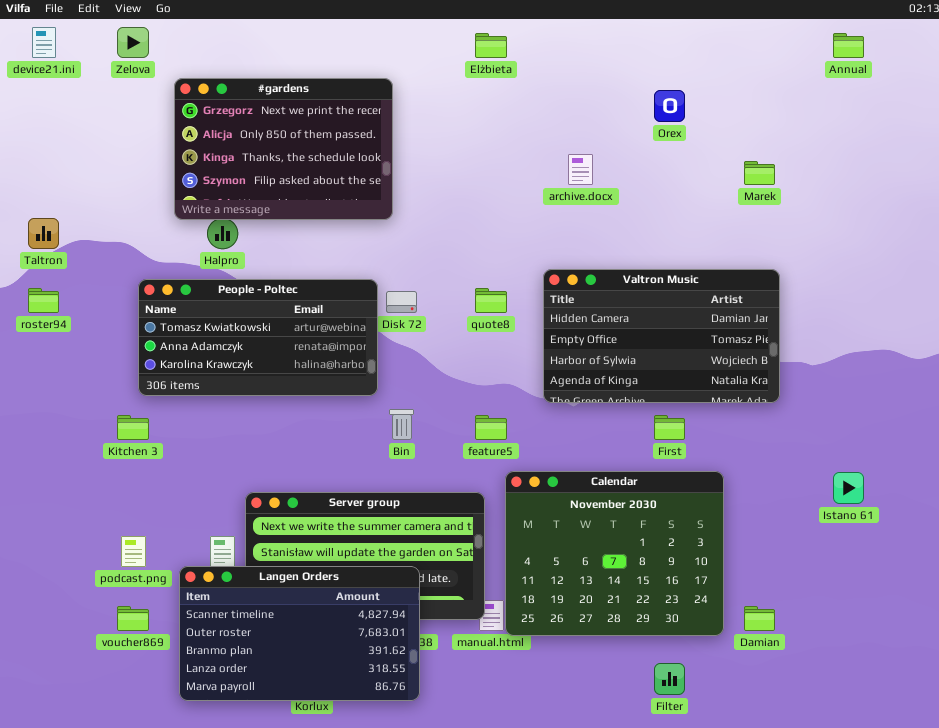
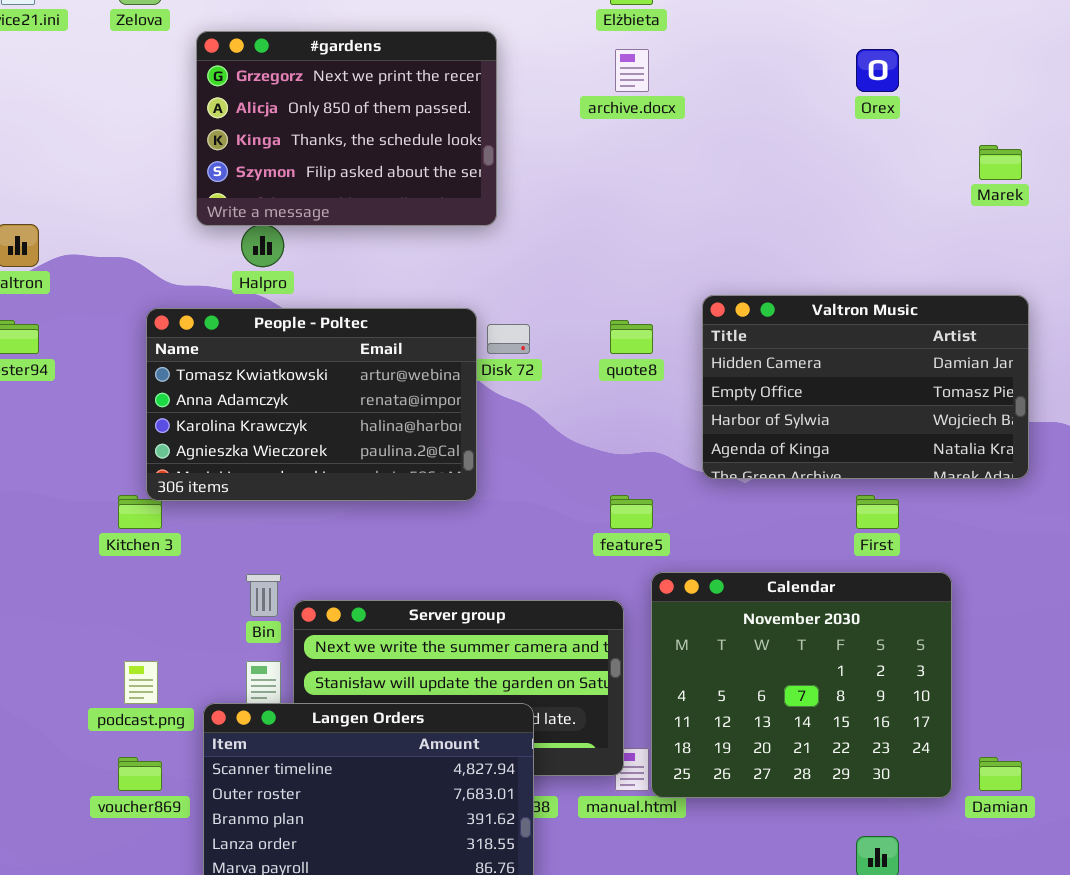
archive.docx: [568,154,593,185] -> [615,49,649,92], moved
People - Poltec: [138,279,378,396] -> [146,308,477,501], resized
Bin: [389,409,414,440] -> [246,574,281,617], moved

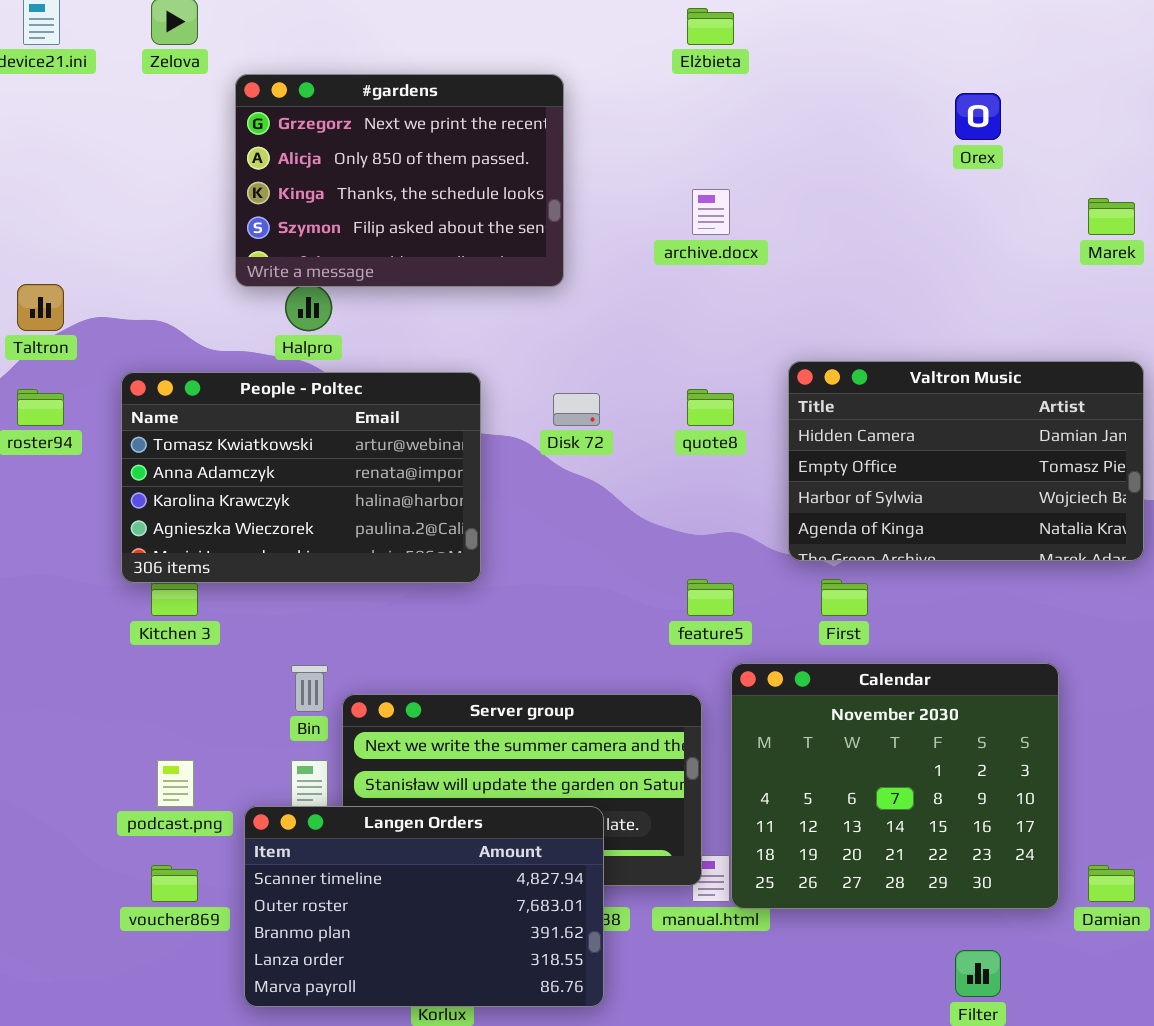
archive.docx: [615,49,649,92] -> [692,189,730,235], moved
People - Poltec: [146,308,477,501] -> [121,372,481,583], moved
First: [856,495,899,529] -> [821,579,868,616], moved

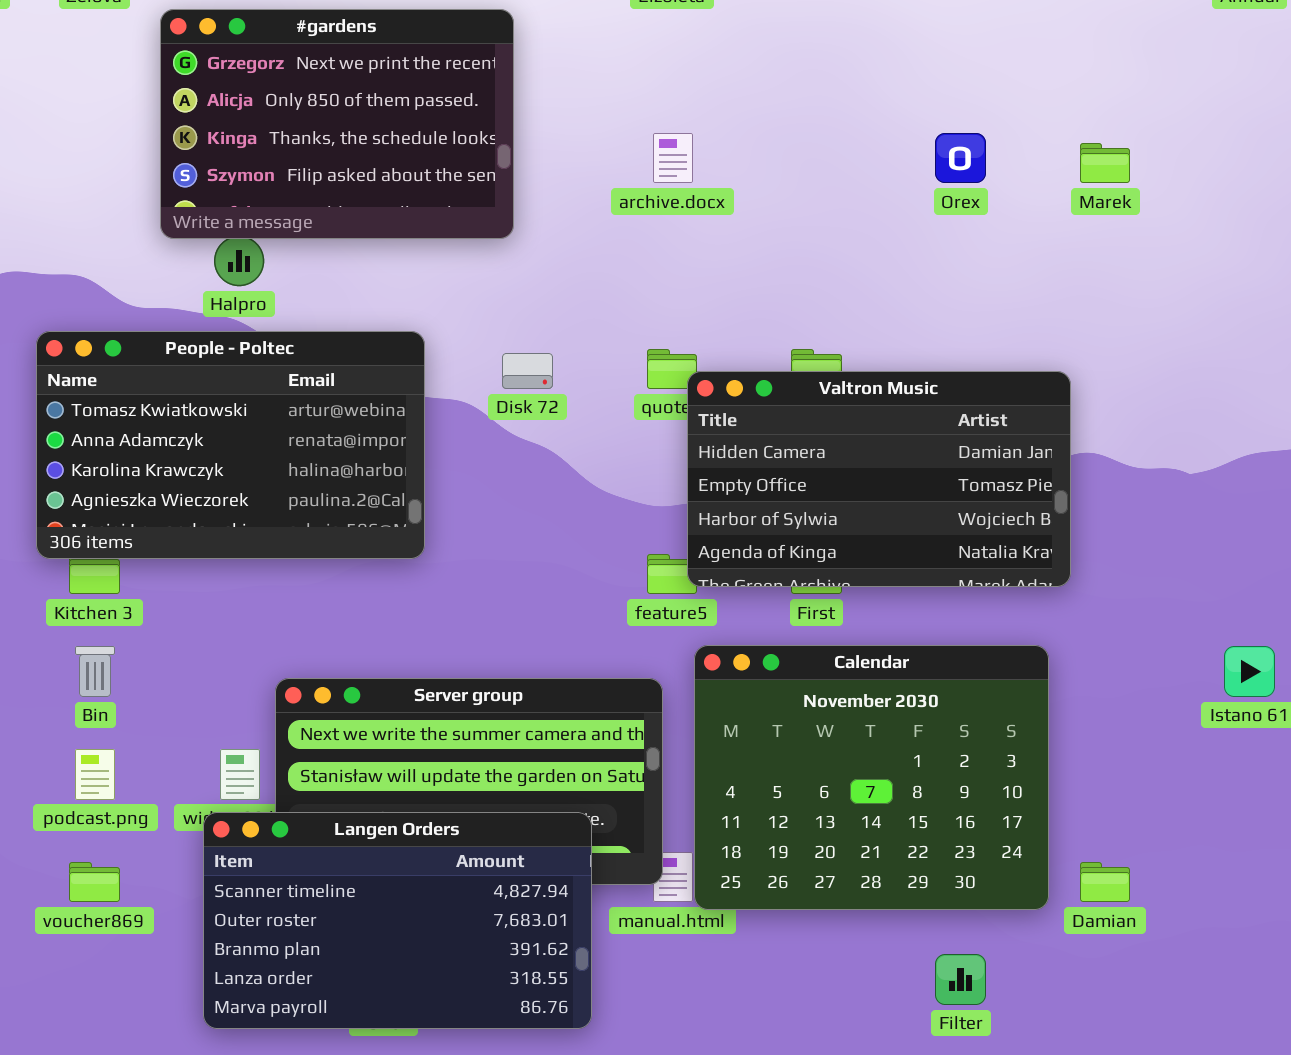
Orex: [955,93,1001,140] -> [935,133,986,183], moved
Valtron Music: [788,361,1144,561] -> [687,371,1071,587], moved
Bin: [291,665,328,712] -> [75,646,115,697], moved
Langen Orders: [244,806,604,1007] -> [203,812,592,1029], moved

